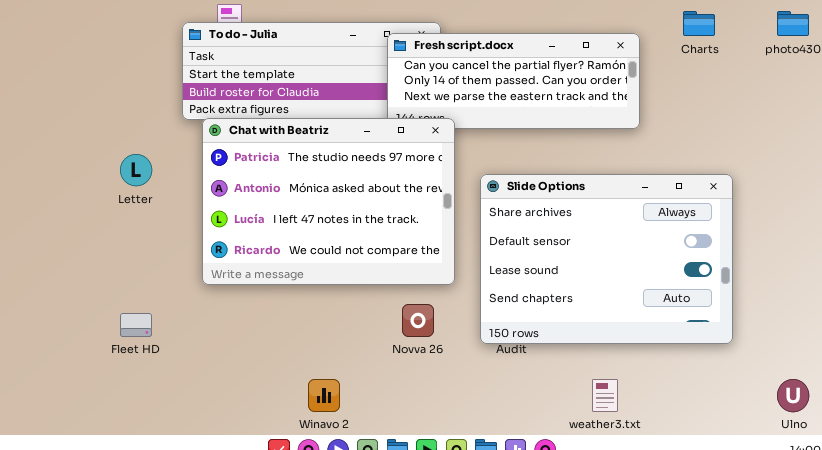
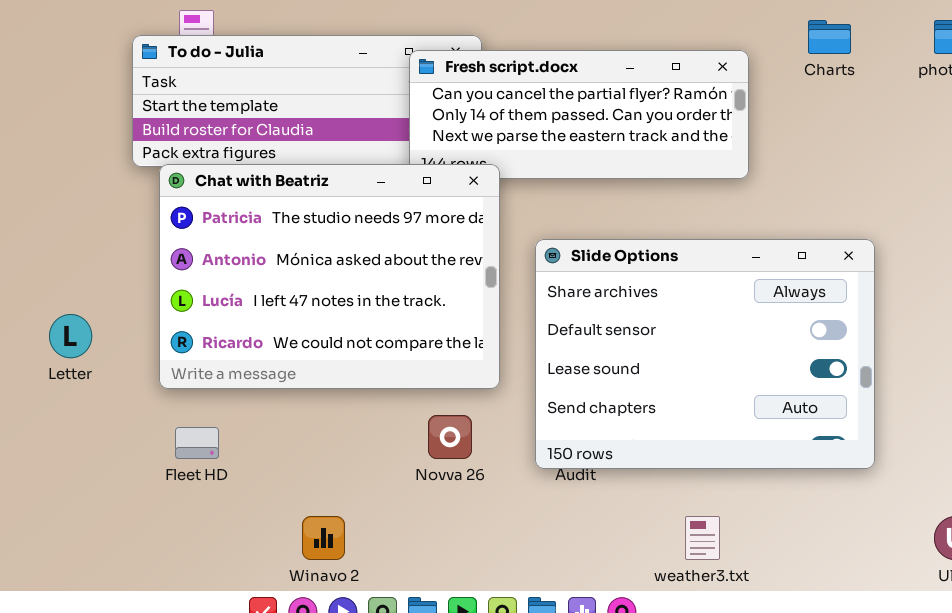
Letter: [120,154,152,186] -> [49,314,92,358], moved
Fleet HD: [120,313,152,337] -> [175,427,219,459], moved

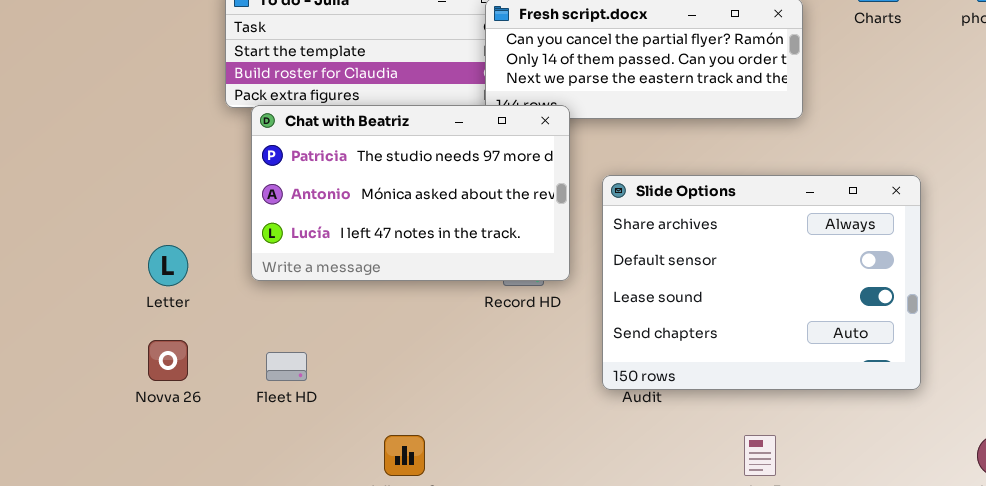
Chat with Beatriz: [159,164,500,389] -> [251,105,570,281], resized
Novva 26: [428,415,472,459] -> [148,340,188,381], moved

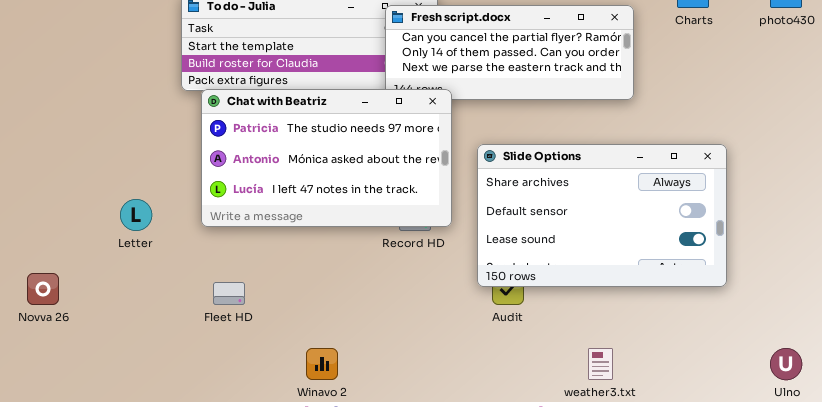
Slide Options: [602,175,921,390] -> [477,144,727,287], resized
Novva 26: [148,340,188,381] -> [27,273,59,305], moved

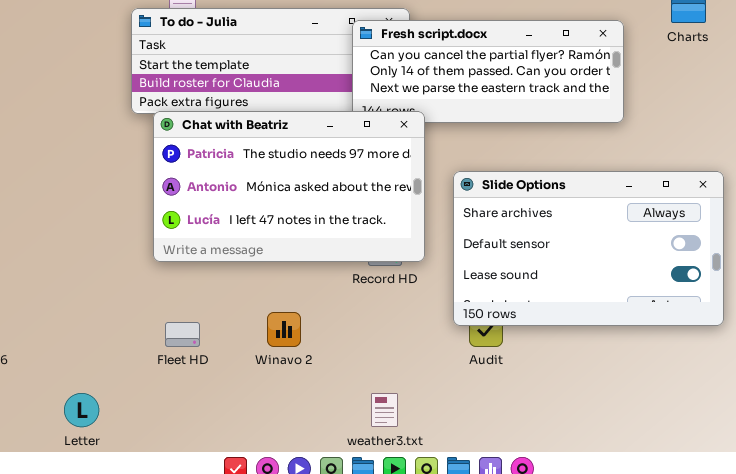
Letter: [120,199,152,231] -> [64,393,99,427], moved
Winavo 2: [306,348,338,380] -> [267,312,301,347], moved
weather3.txt: [588,348,613,380] -> [371,393,398,427], moved

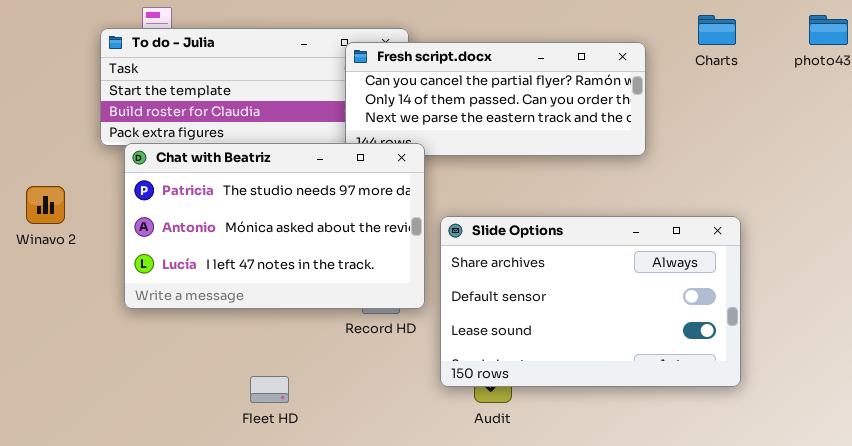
Slide Options: [453,171,724,326] -> [440,216,741,387], moved
Winavo 2: [267,312,301,347] -> [26,186,65,224], moved
Fleet HD: [165,322,200,347] -> [250,376,289,403], moved

